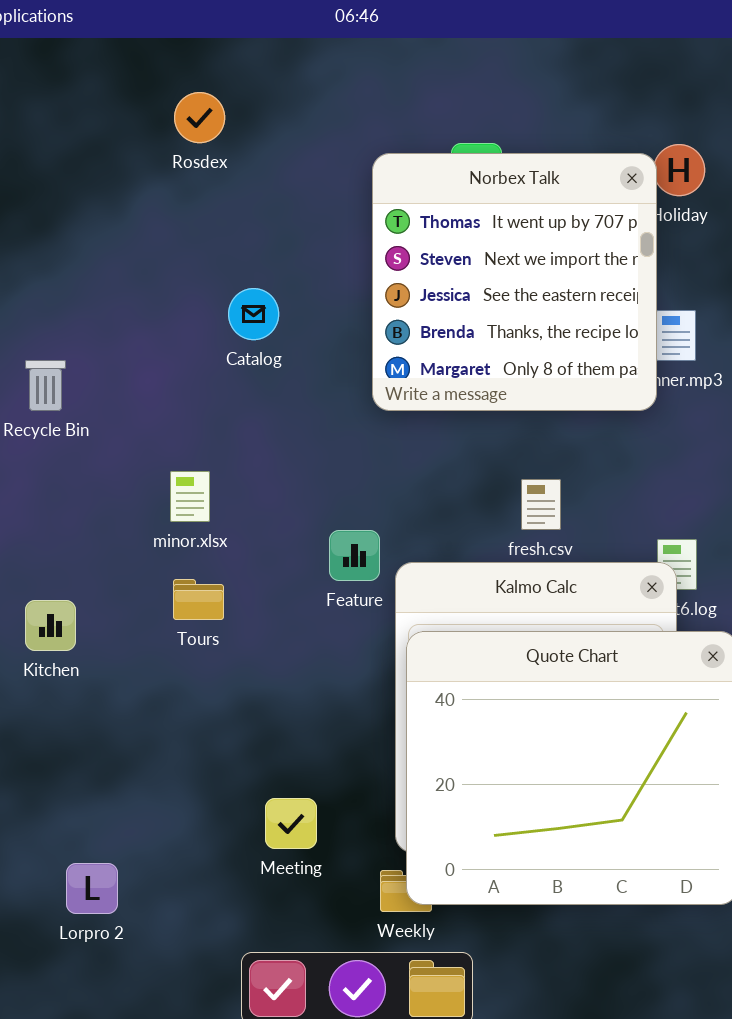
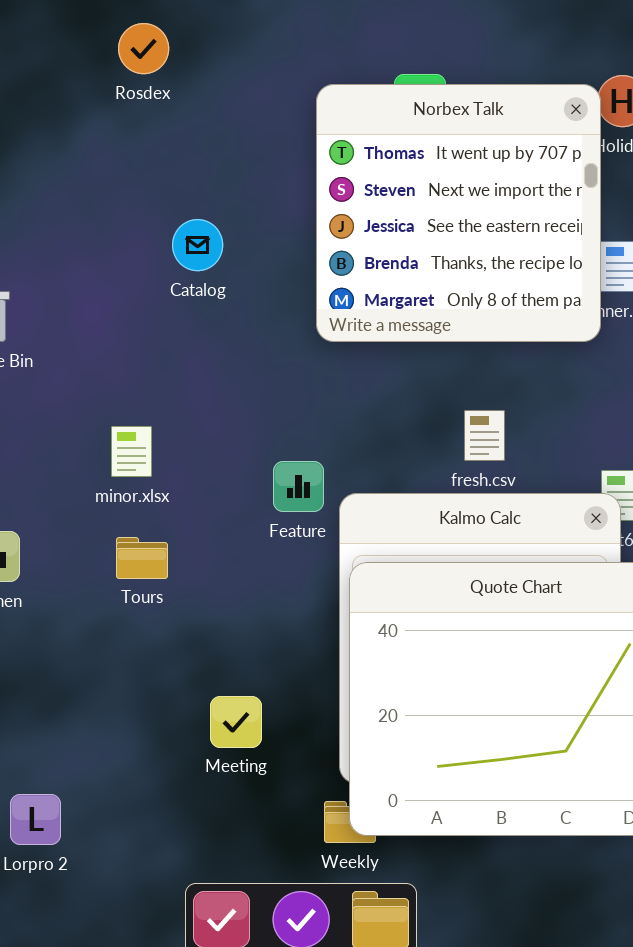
minor.xlsx: [170,471,210,522] -> [111,426,152,477], moved
Tours: [173,579,224,620] -> [116,537,168,579], moved
Meeting: [265,798,317,849] -> [210,696,262,748], moved

